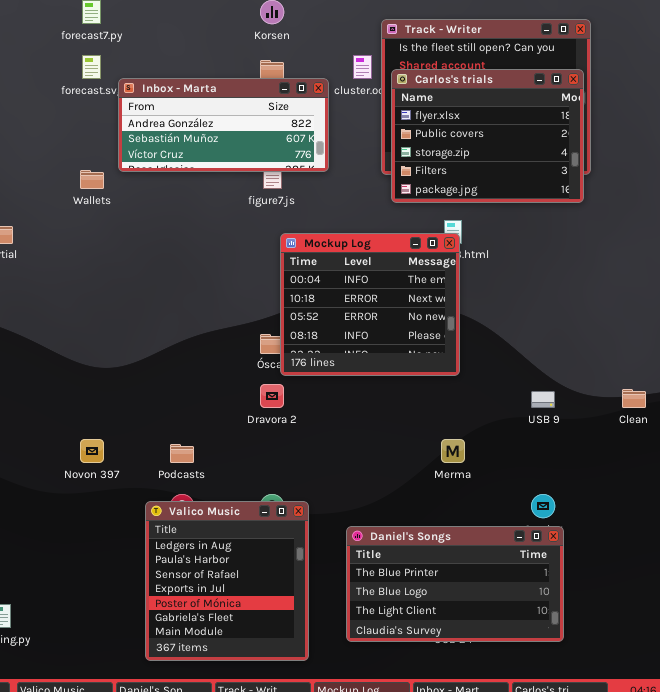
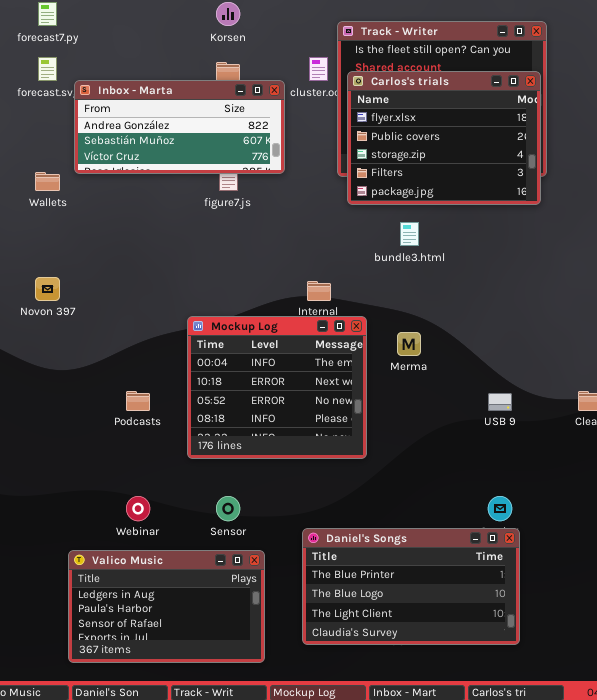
Mockup Log: [280,233,460,376] -> [187,316,367,459], moved
Novon 397: [80,439,104,463] -> [35,277,60,301], moved
Merma: [441,439,465,463] -> [397,332,421,356], moved
Podcasts: [170,444,194,463] -> [126,391,150,411], moved
Valico Music: [145,501,309,661] -> [68,550,265,663], resized

